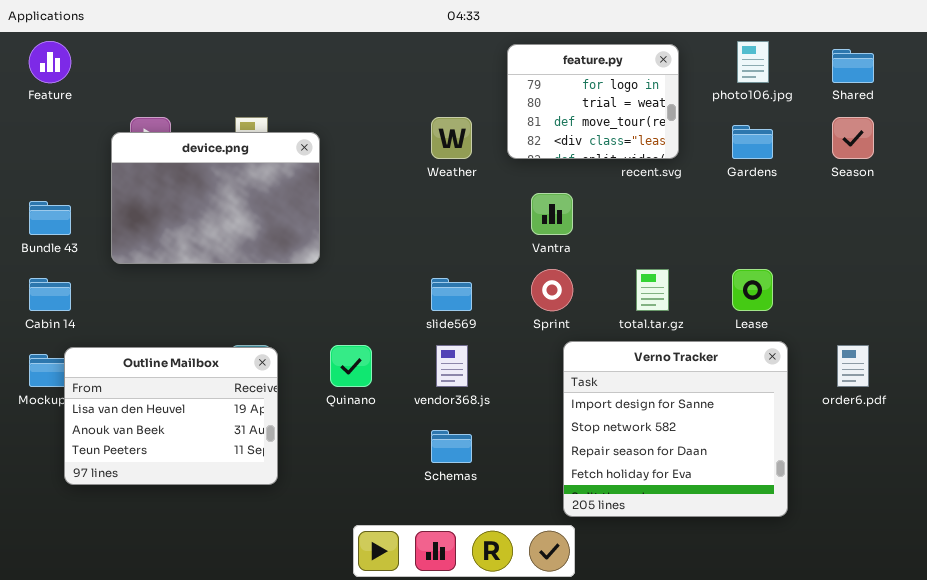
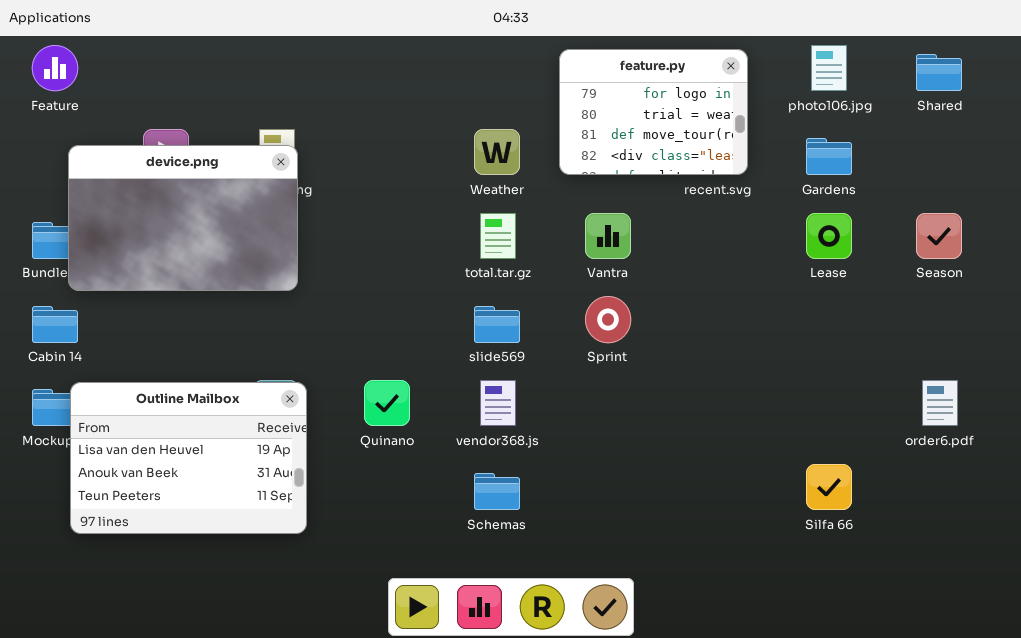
Season: [832,117,874,159] -> [916,213,962,259], moved
device.png: [111,132,320,264] -> [68,145,298,291], moved
total.tar.gz: [636,269,669,311] -> [480,213,516,259], moved
Lease: [732,269,773,311] -> [806,213,852,259], moved
Verno Tracker: [563,341,788,517] -> none, closed

